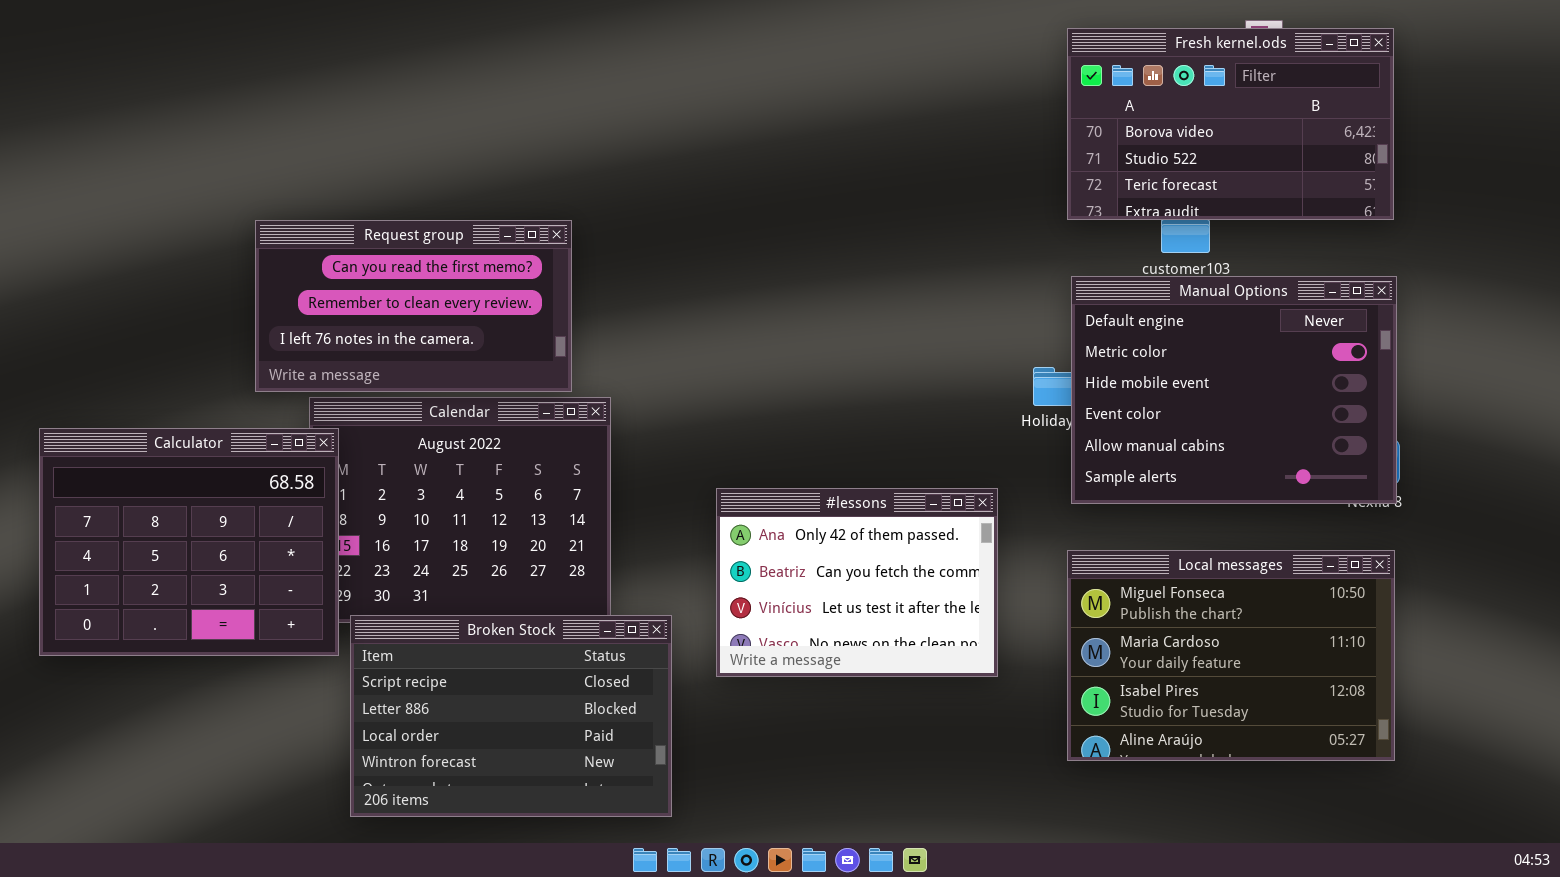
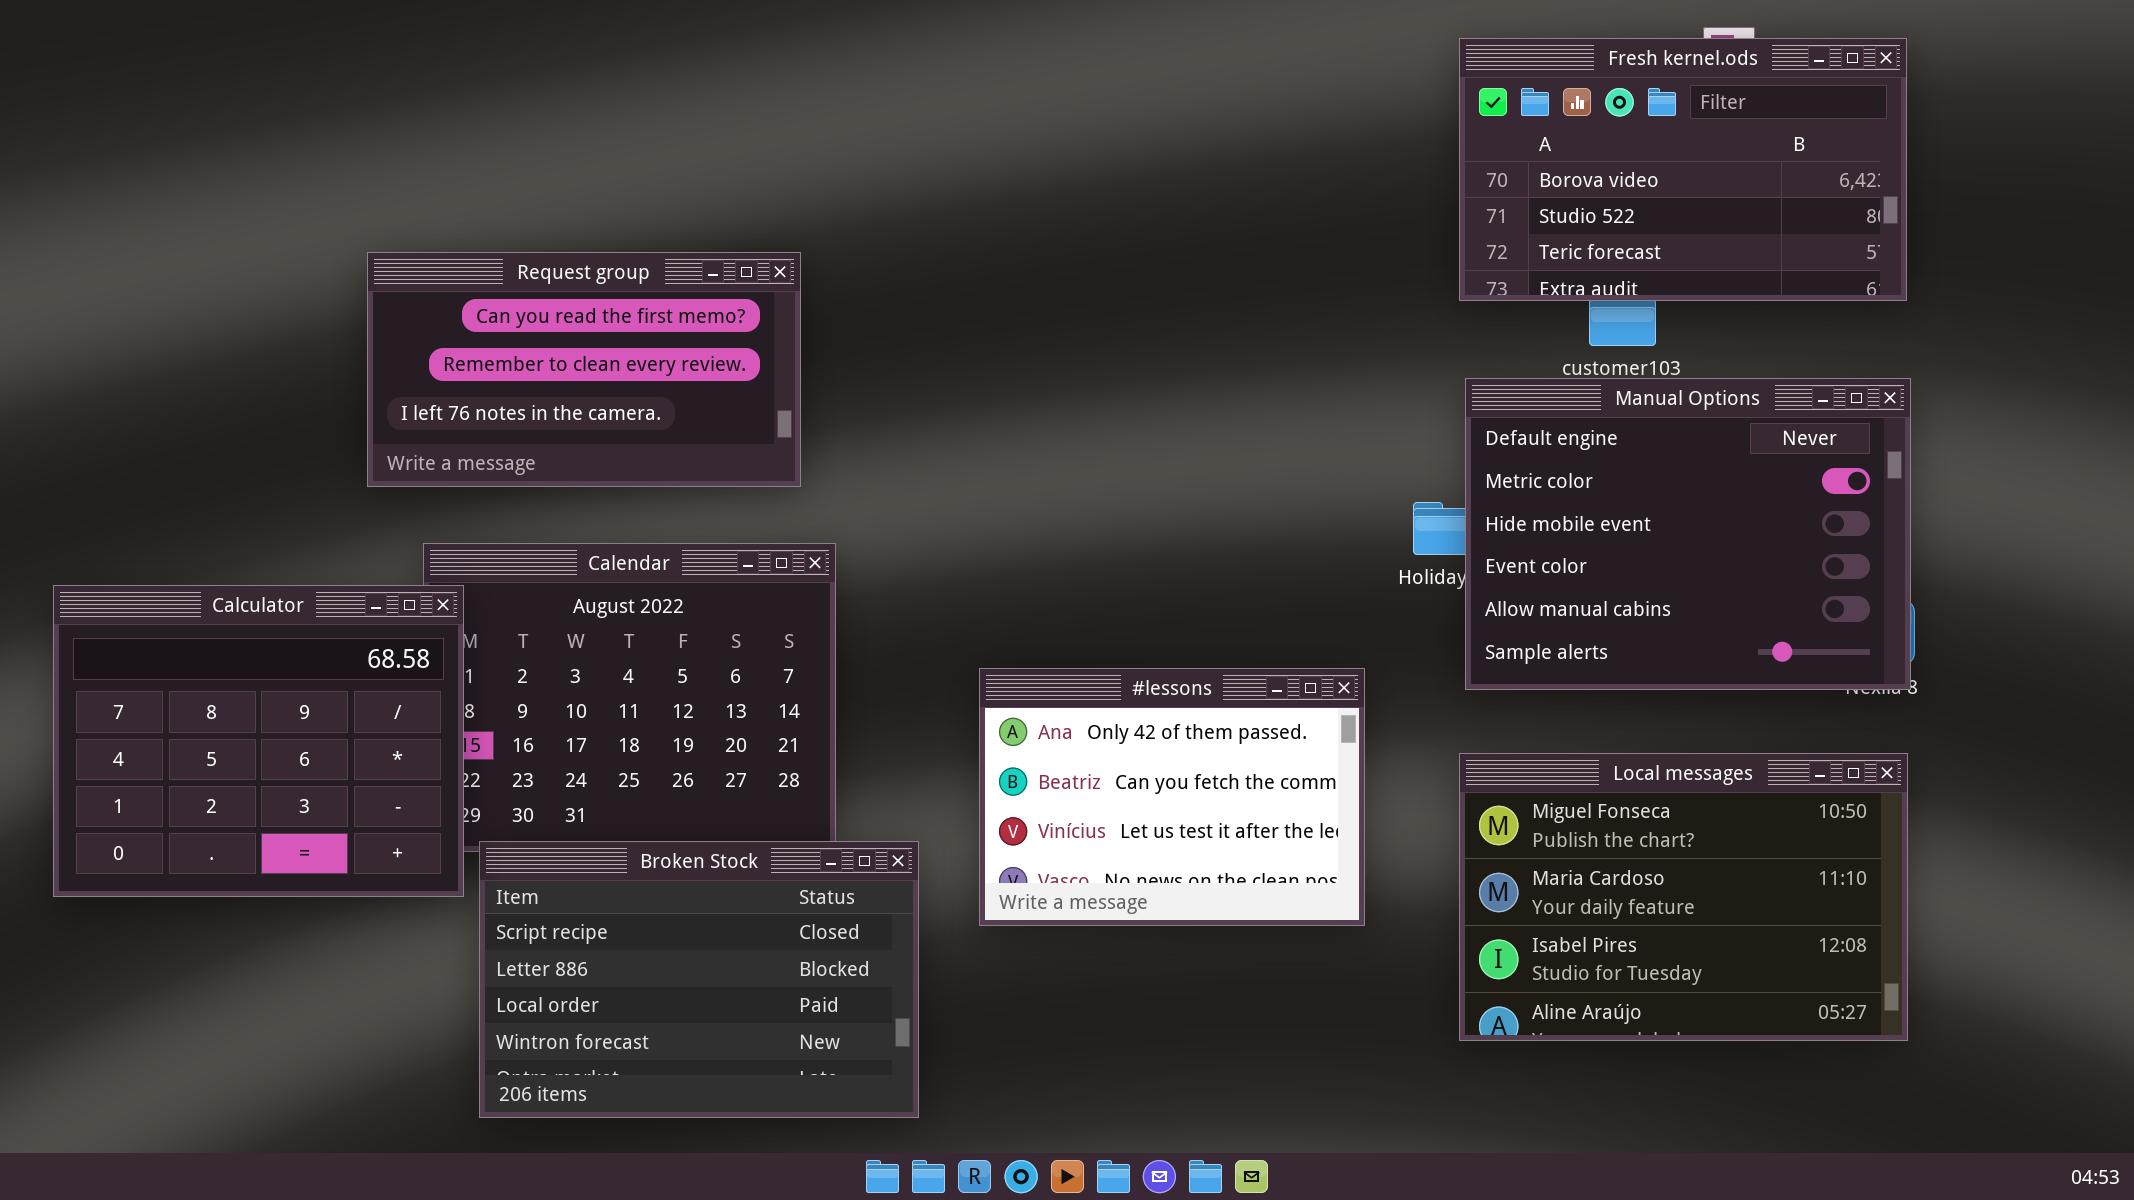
Request group: [255,220,572,392] -> [367,252,801,487], moved

